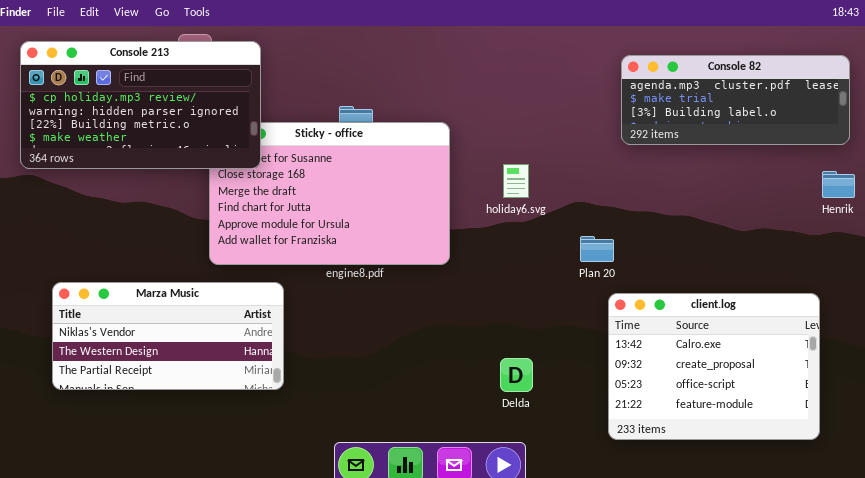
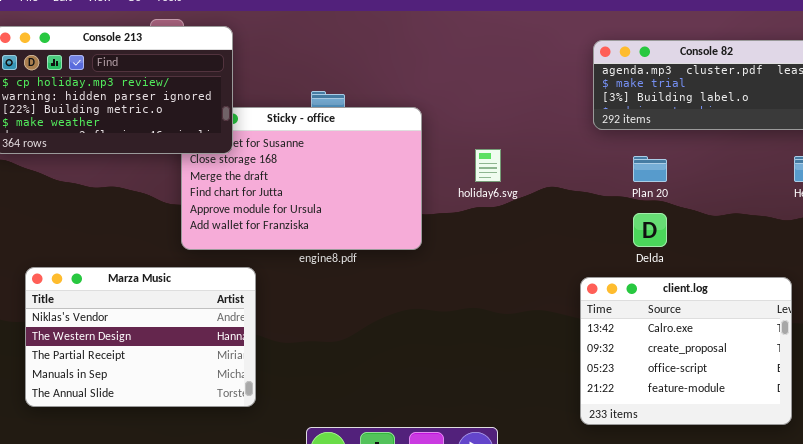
Plan 20: [580,236,614,262] -> [633,156,667,182], moved
Marza Music: [52,282,284,390] -> [25,267,256,407], resized
Delda: [500,358,533,392] -> [633,213,667,247], moved

